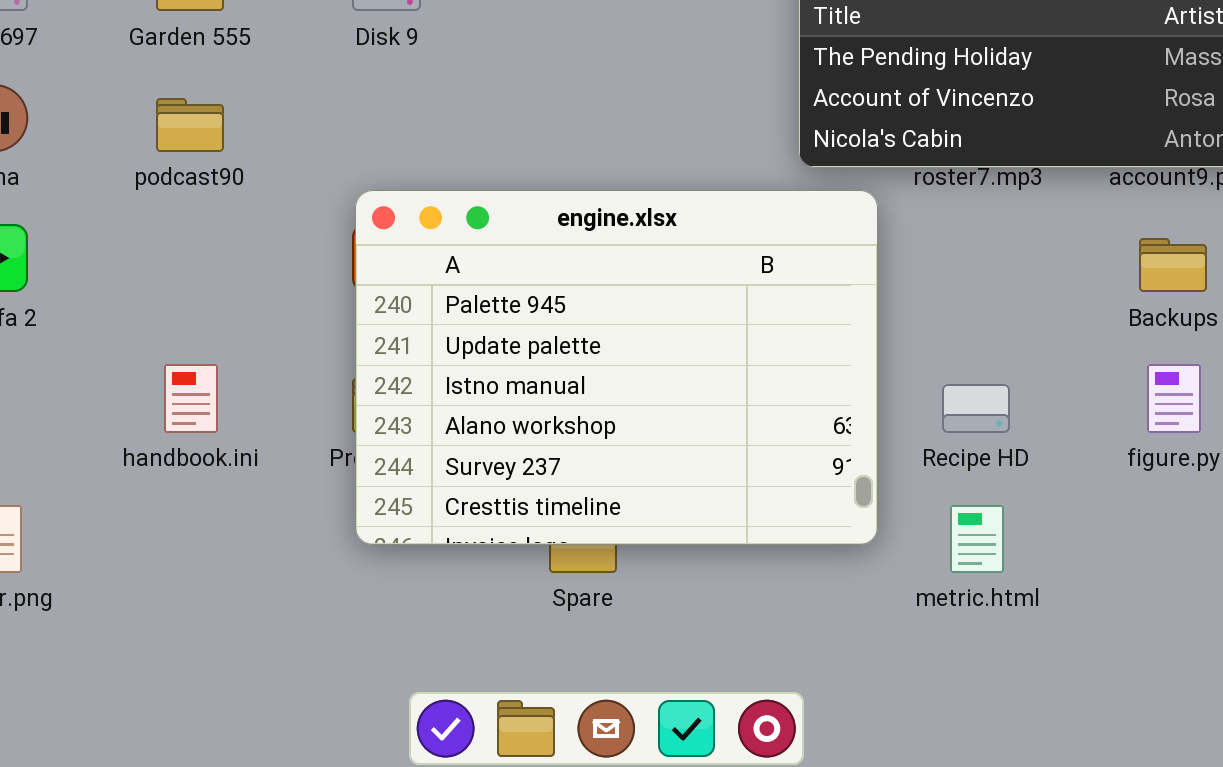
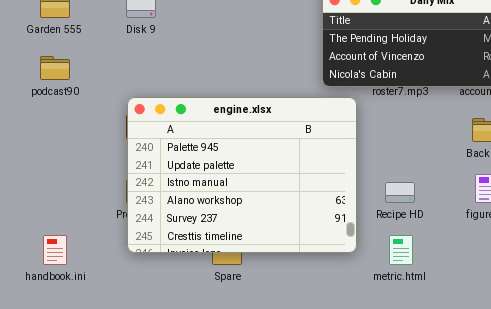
handbook.ini: [164,364,218,433] -> [43,235,67,265], moved

